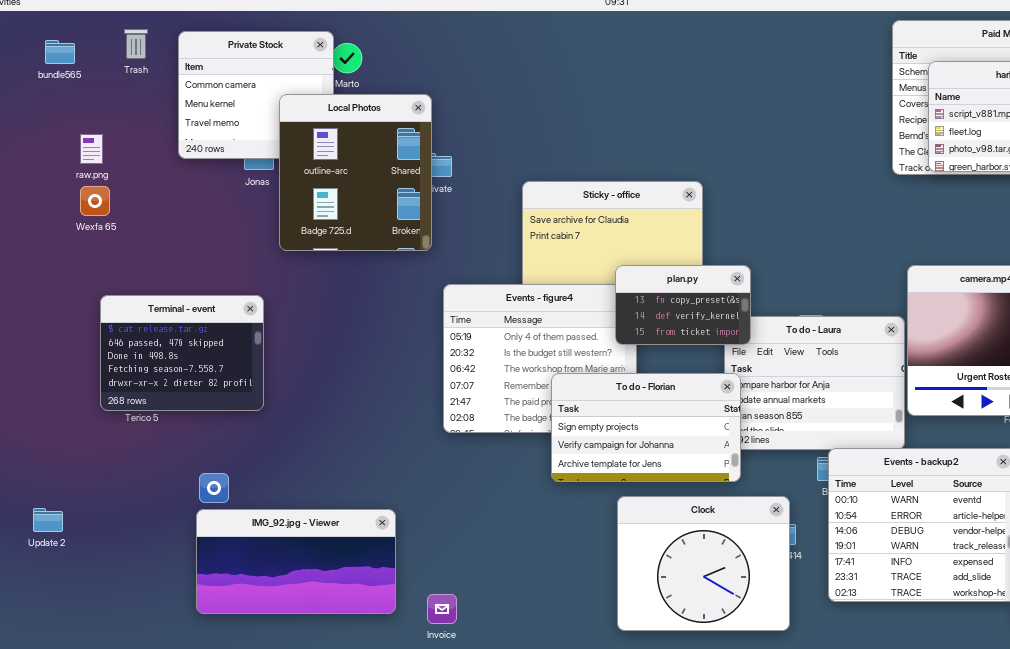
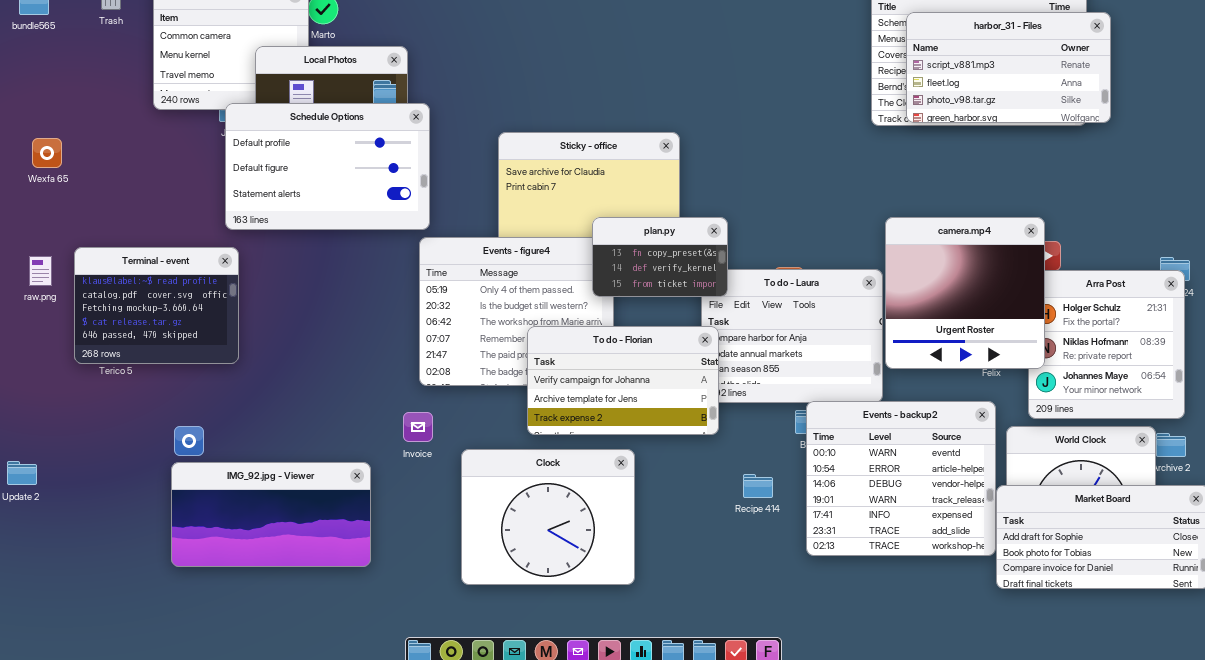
raw.png: [80,134,103,164] -> [29,256,52,286], moved
Schedule Options: none -> [225,103,430,230], opened
Wexfa 65: [80,186,110,216] -> [32,138,62,168], moved
Terminal - event: [100,295,264,411] -> [74,247,239,364], scrolled up 3 rows
To do - Florian: [551,373,741,482] -> [527,326,719,435], scrolled down 1 row
Clock: [617,496,790,631] -> [461,449,635,585], moved
Invoice: [427,594,457,624] -> [403,412,433,442], moved

